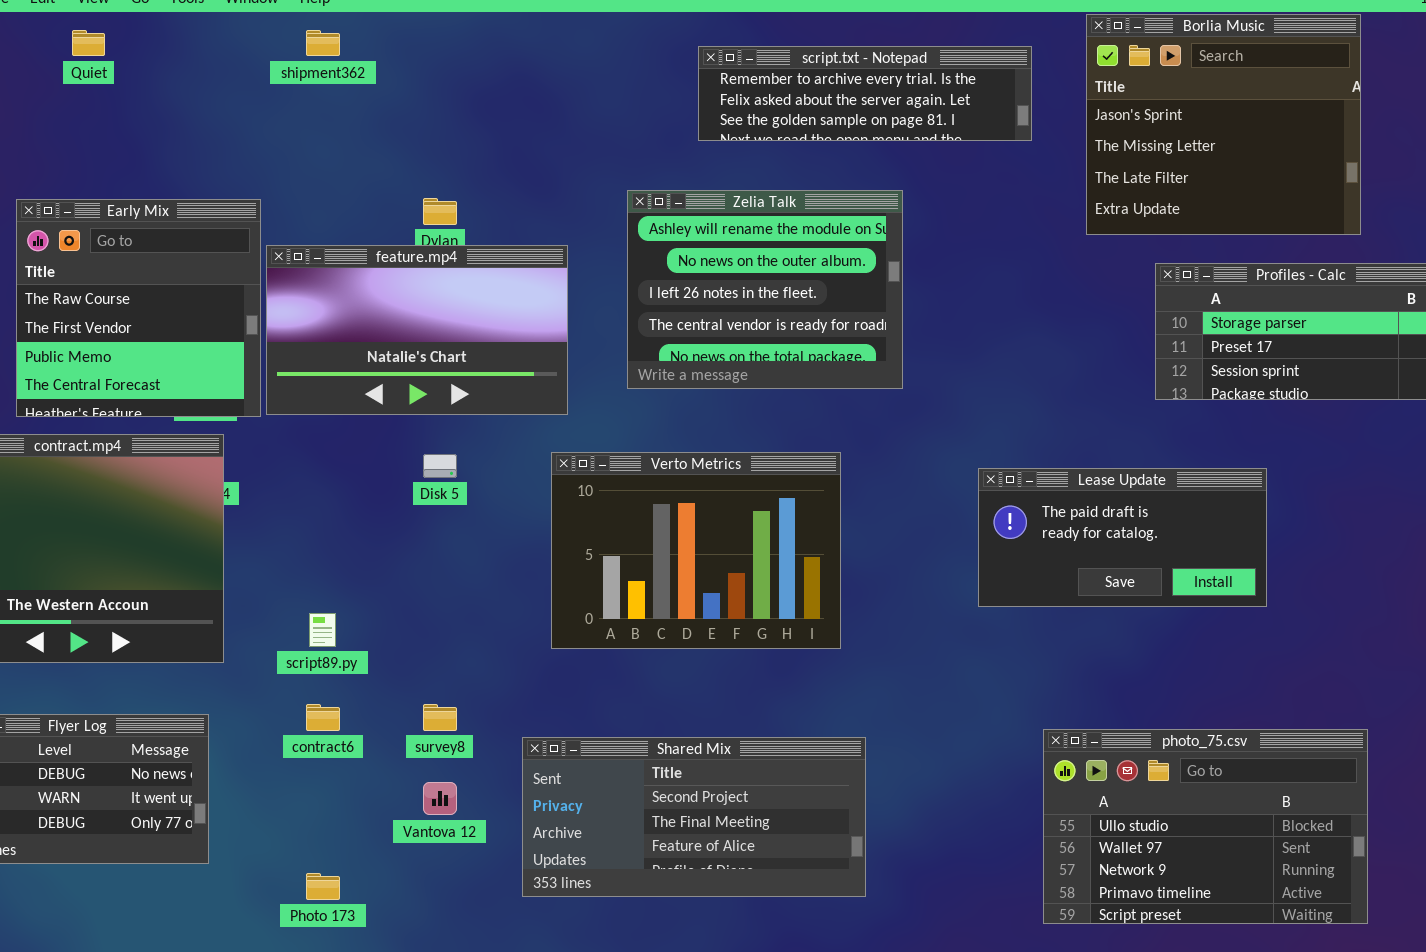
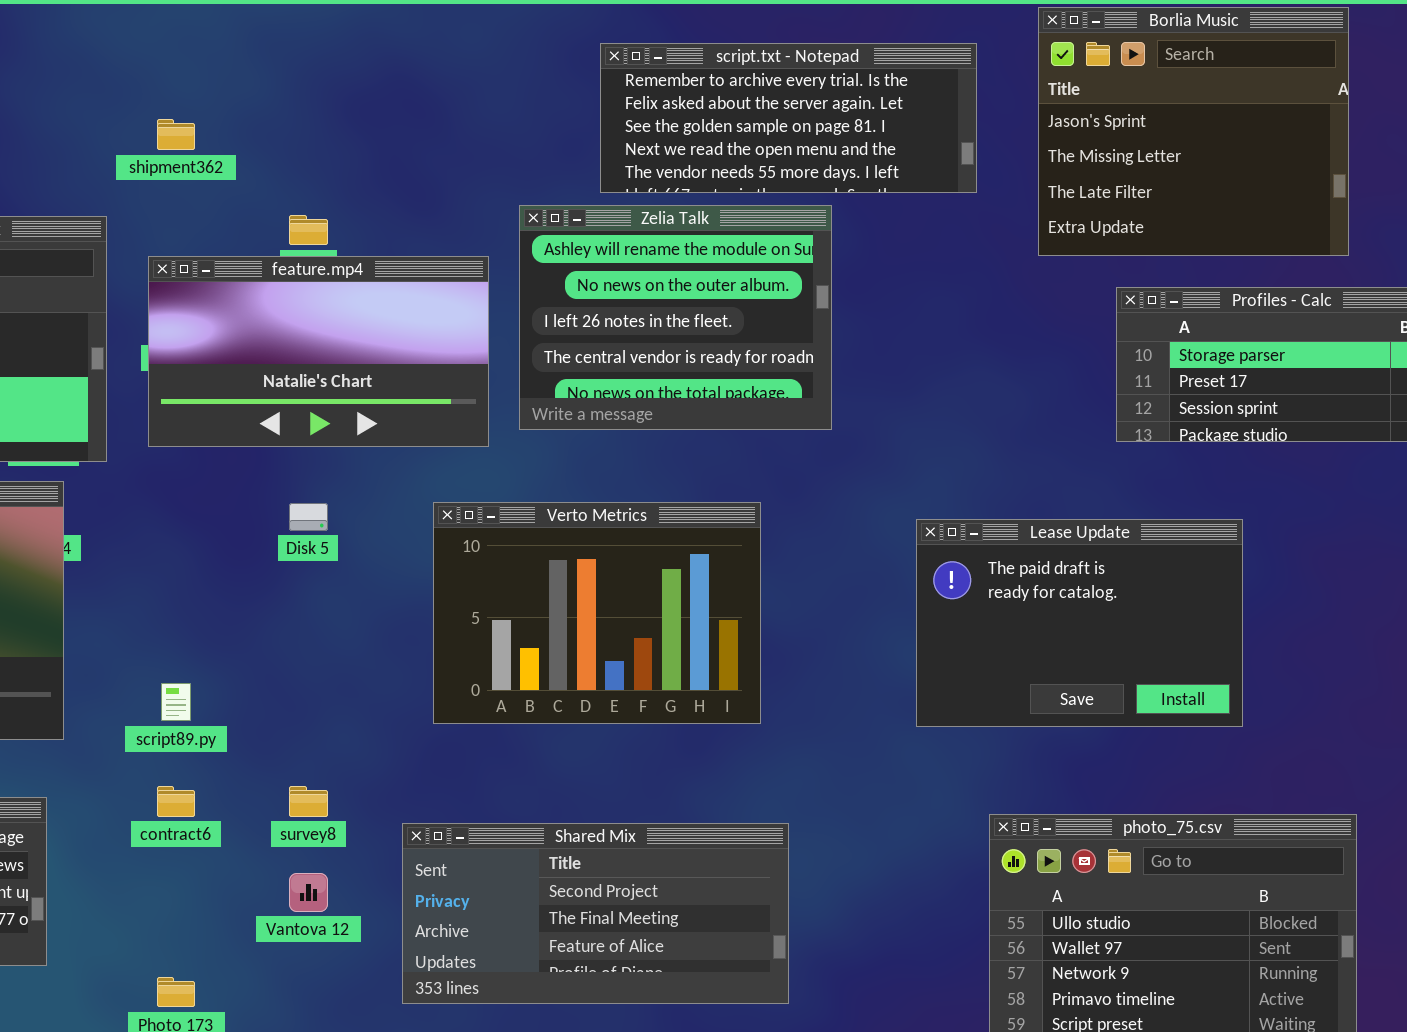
shipment362: [306,30,340,56] -> [157,119,195,150], moved
script.txt - Notepad: [698,46,1032,141] -> [600,43,977,193], resized
feature.mp4: [266,245,568,415] -> [148,256,489,447], moved
Lease Update: [978,468,1267,607] -> [916,519,1243,727], resized

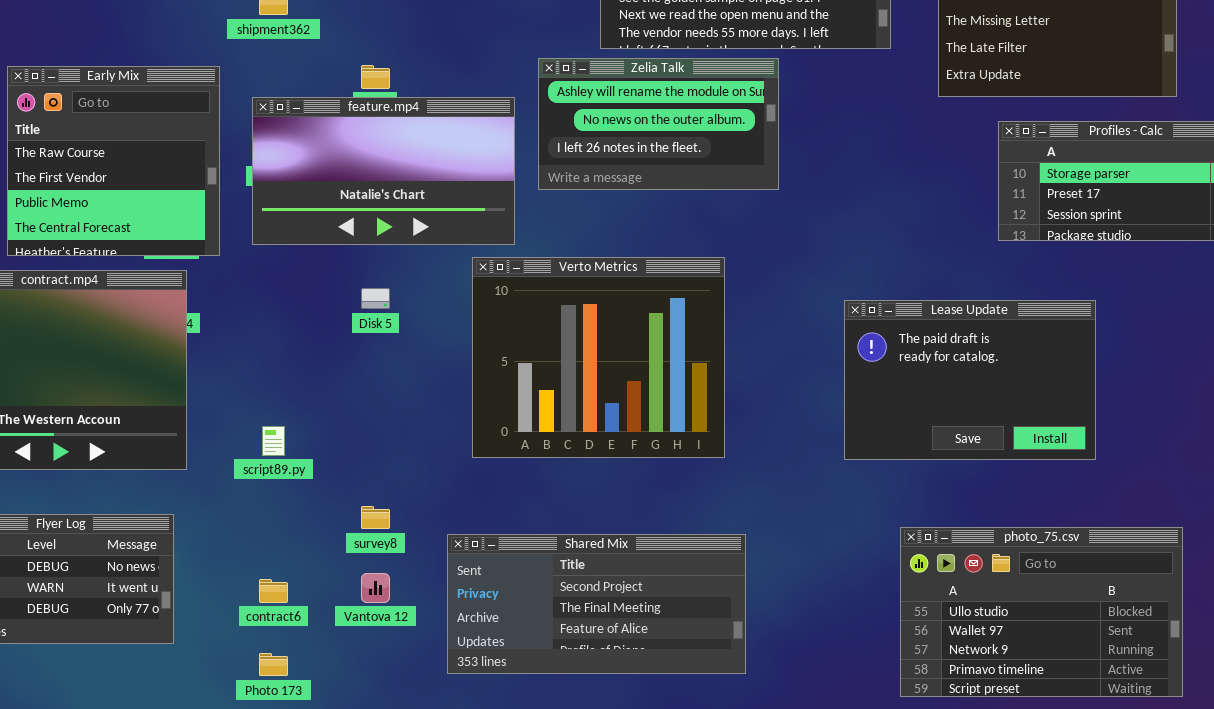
Zelia Talk: [519,205,832,430] -> [538,58,779,190], resized
Verto Metrics: [433,502,761,724] -> [472,257,725,458], resized
contract6: [157,786,195,817] -> [259,579,288,603], moved

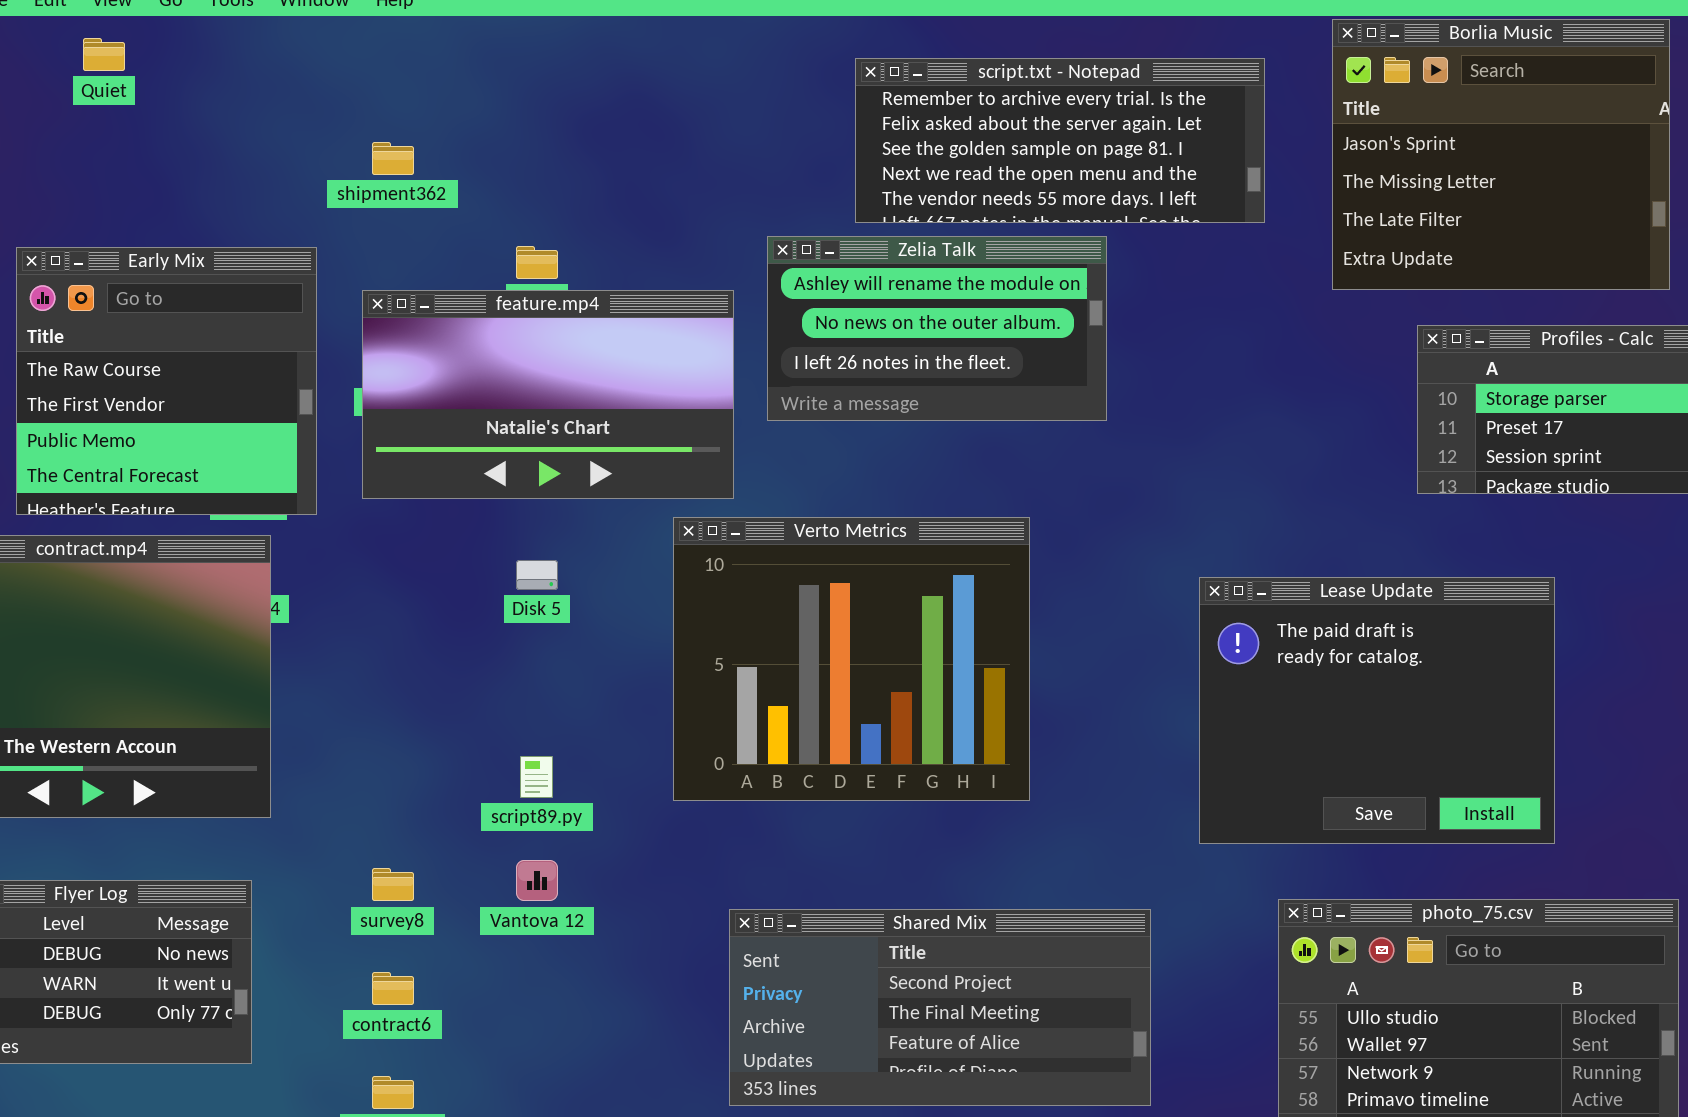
Lease Update: [844,300,1096,460] -> [1199,577,1555,844], resized
script89.py: [262,426,285,456] -> [520,756,553,798], moved
survey8: [361,506,390,529] -> [372,868,414,901], moved
Shared Mix: [447,534,746,674] -> [729,909,1151,1106], moved
Vantova 12: [361,573,390,603] -> [516,860,558,901], moved

